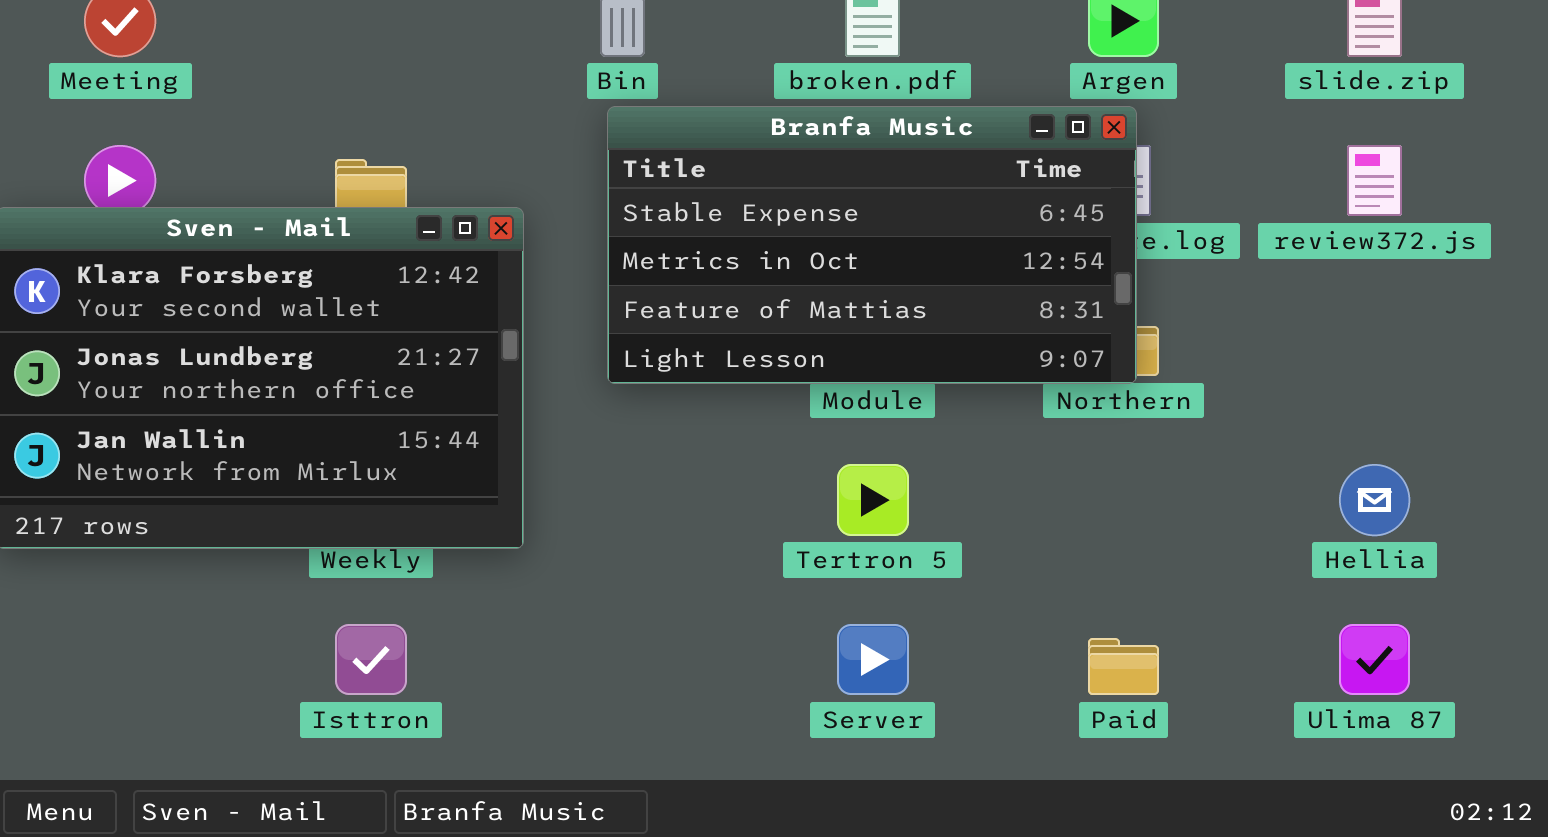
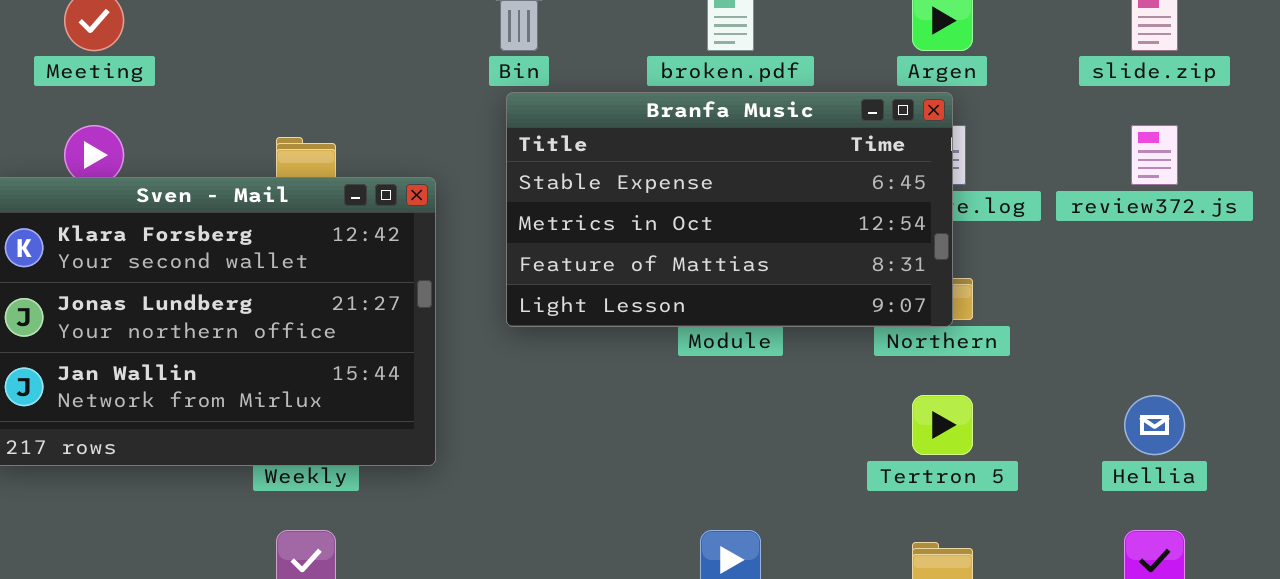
Tertron 5: [837,464,909,536] -> [912,395,973,455], moved

